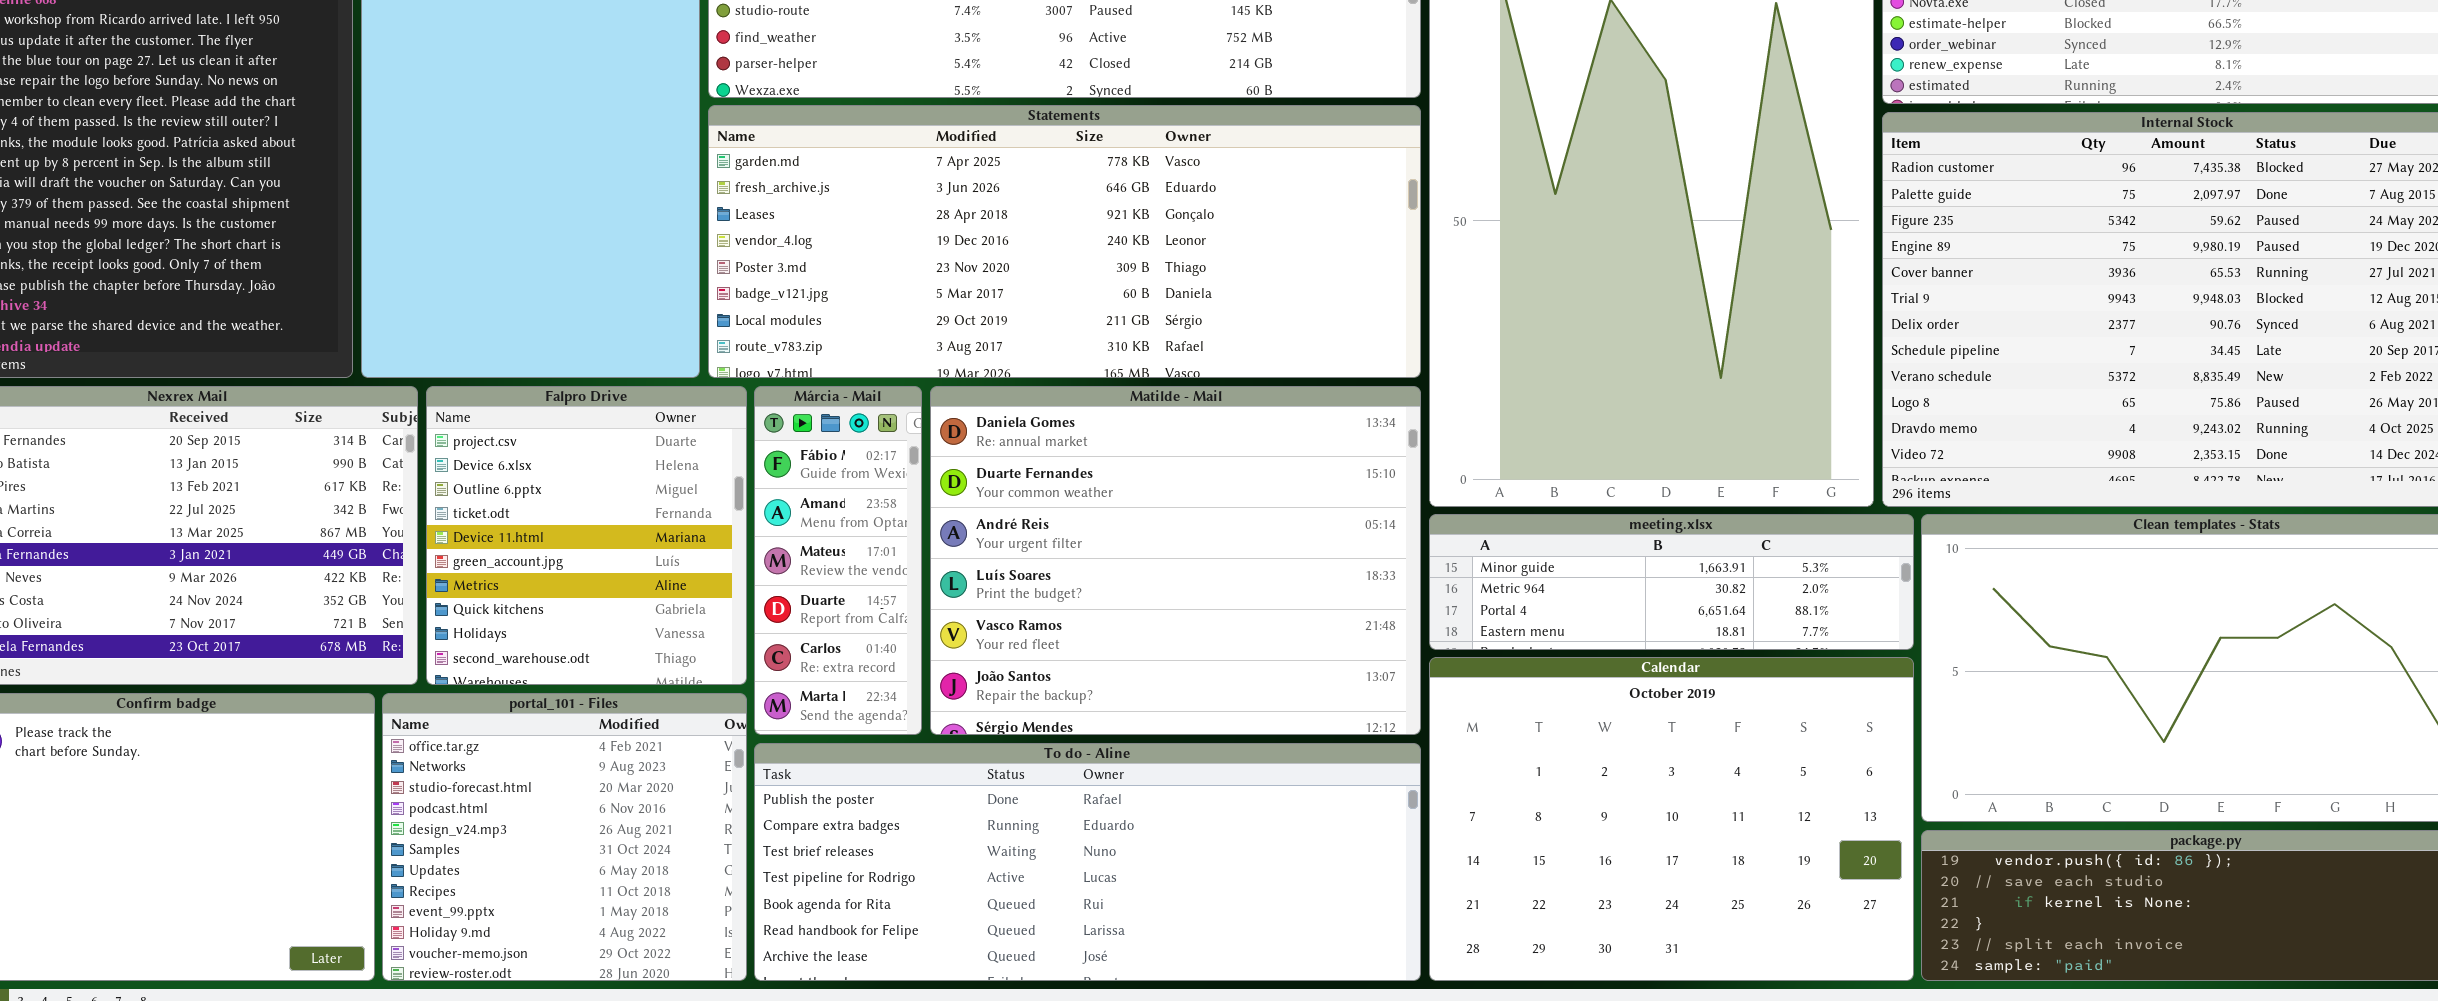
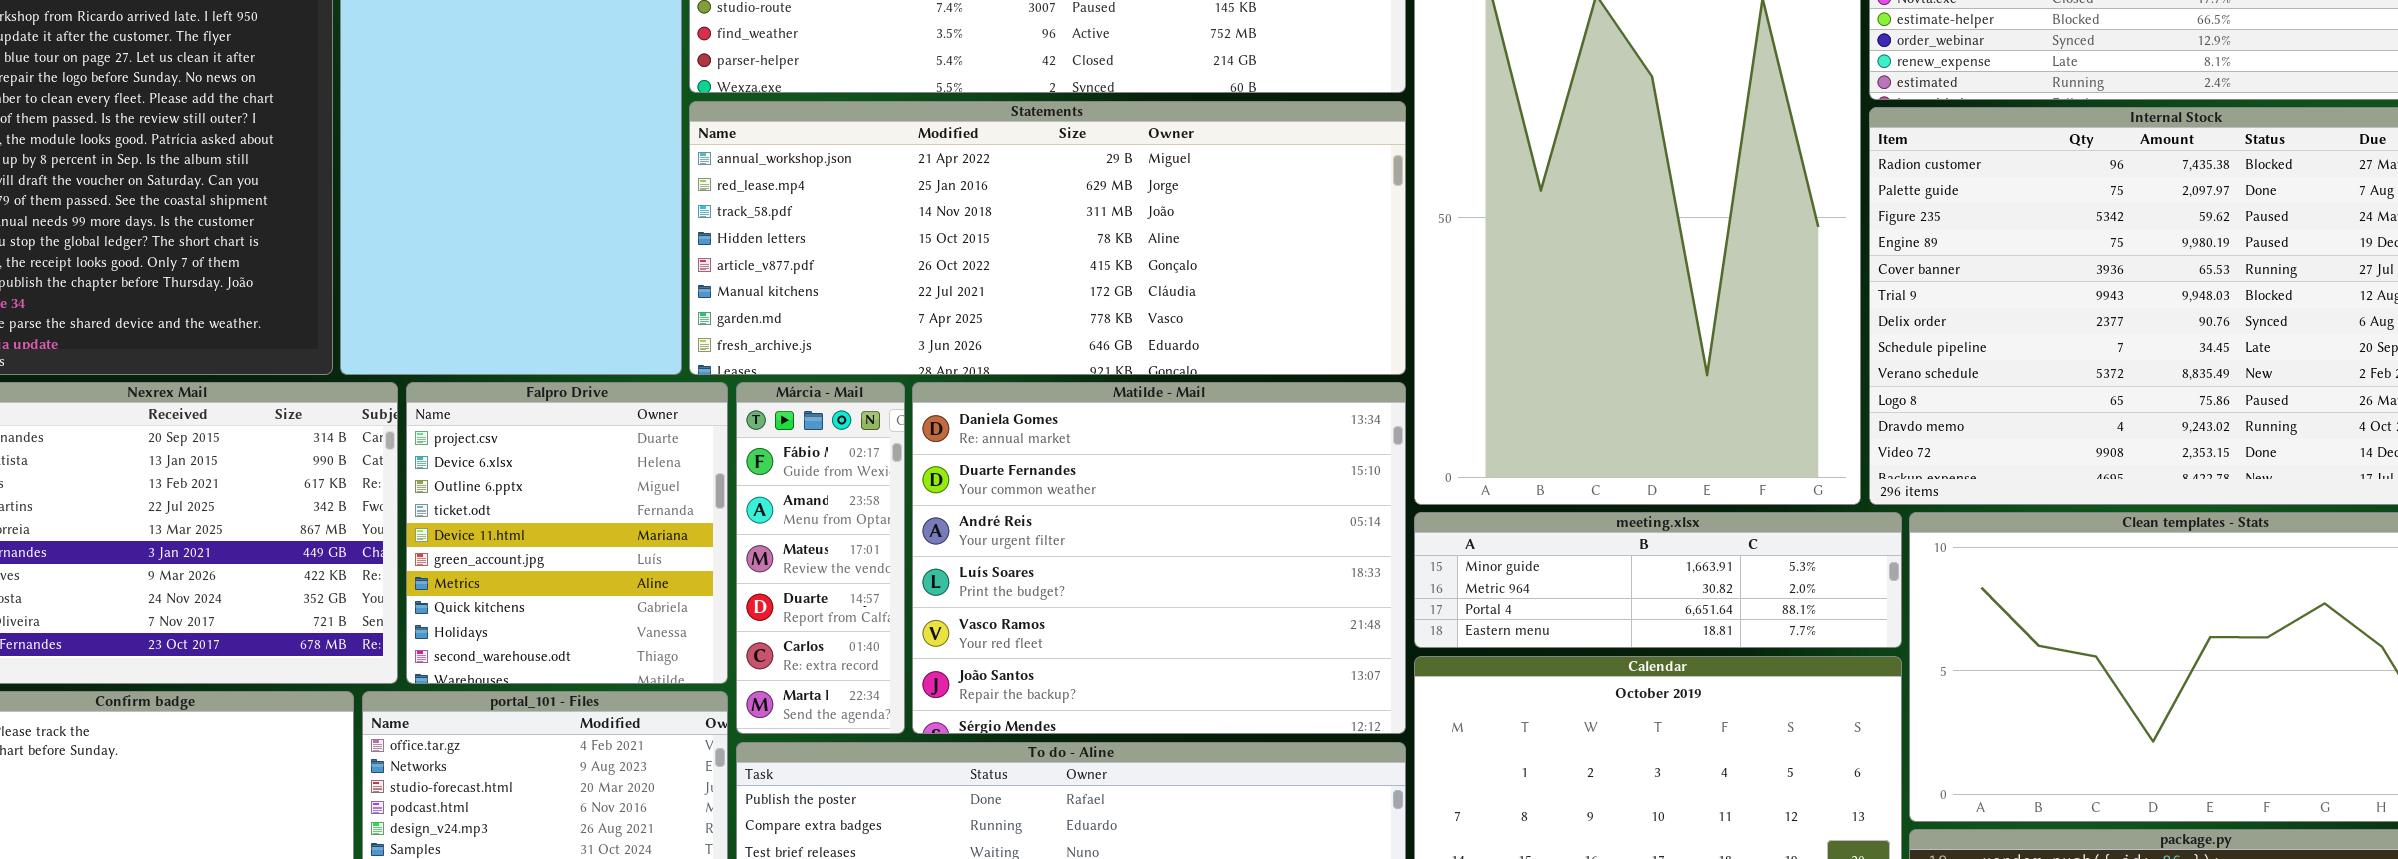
Statements: [708,105,1421,378] -> [689,101,1406,375], scrolled up 6 rows

